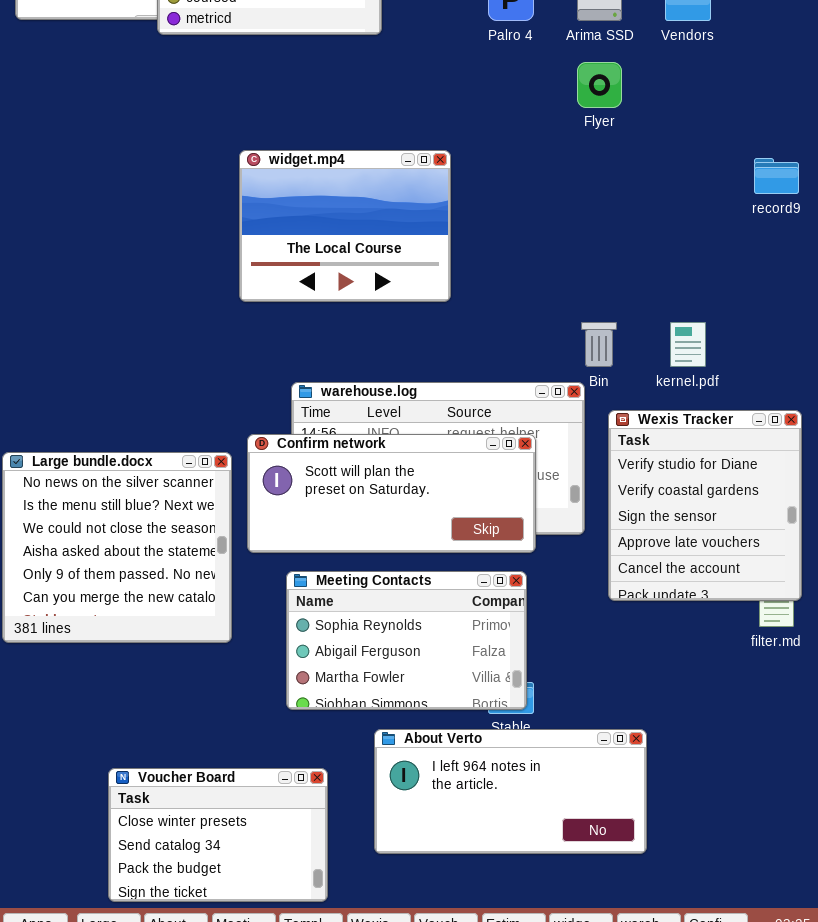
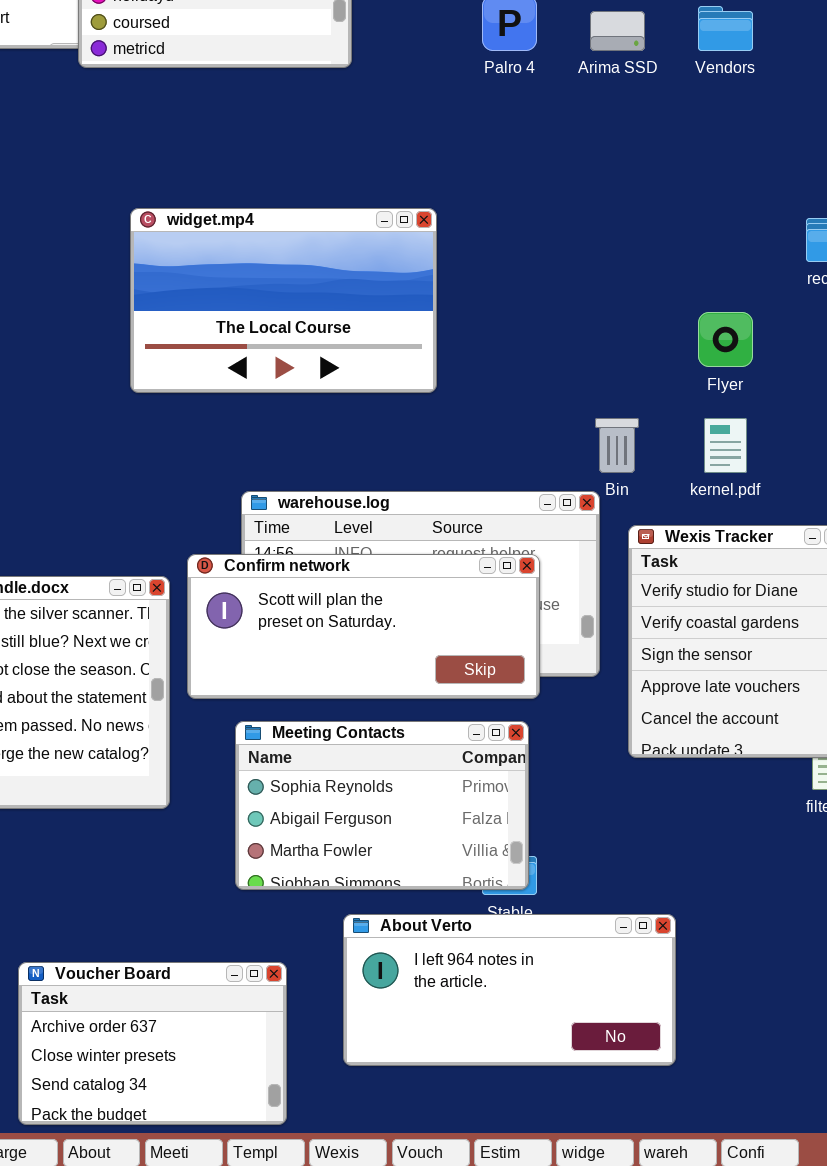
Flyer: [577,62,622,108] -> [698,312,753,367], moved
widget.mp4: [239,150,451,302] -> [130,208,437,393], resized
Voucher Board: [108,768,328,902] -> [18,962,287,1125], scrolled up 1 row

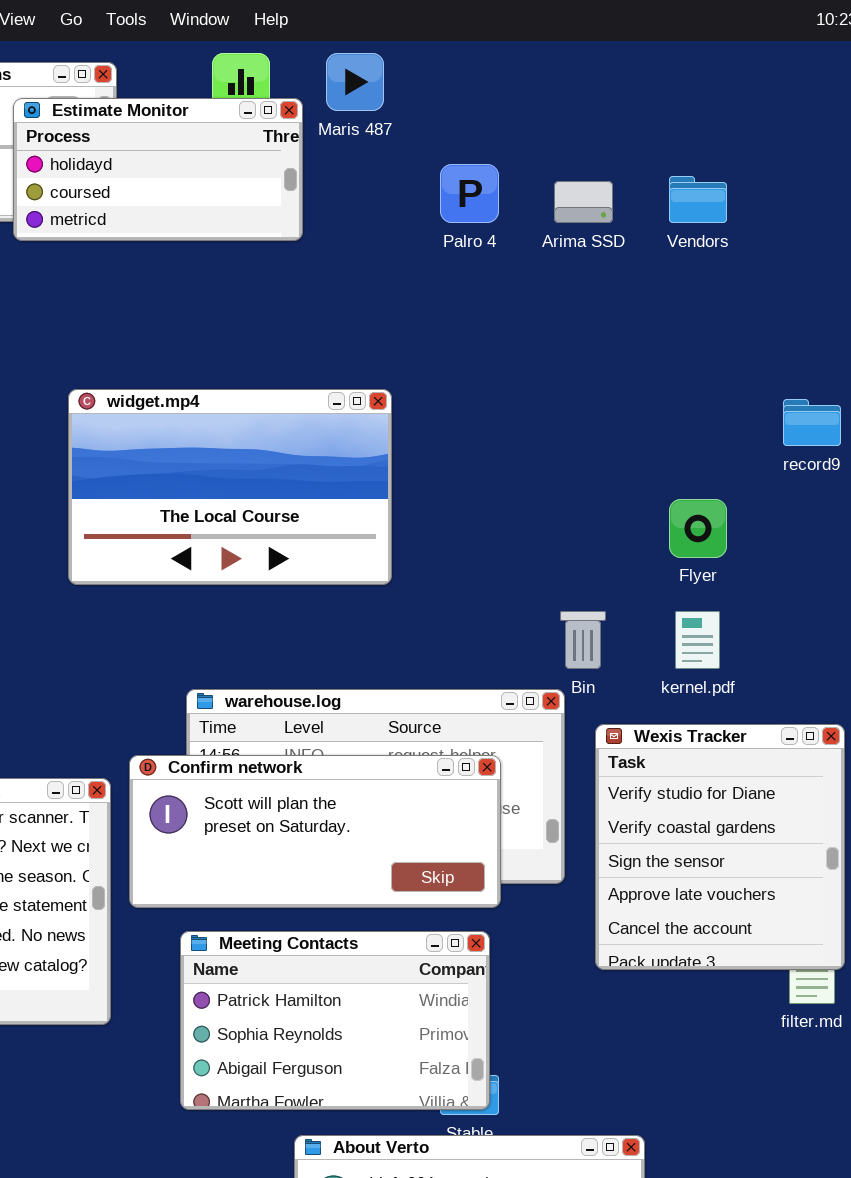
Meeting Contacts: [235,721,529,890] -> [180,931,490,1110], scrolled up 1 row

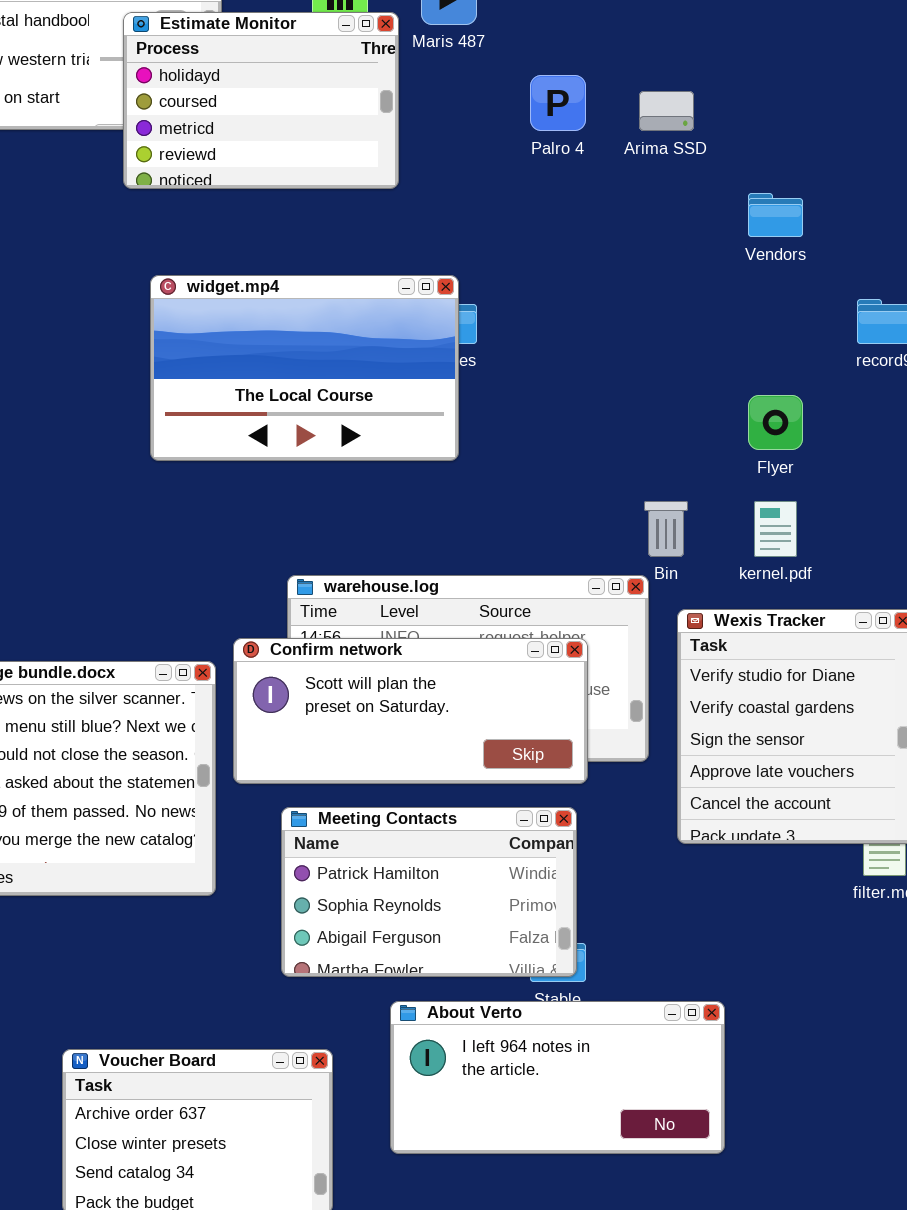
Estimate Monitor: [13,98,303,241] -> [123,12,399,189], resized
Vendors: [669,176,727,223] -> [748,193,803,237], moved
widget.mp4: [68,389,392,585] -> [150,275,459,461], moved

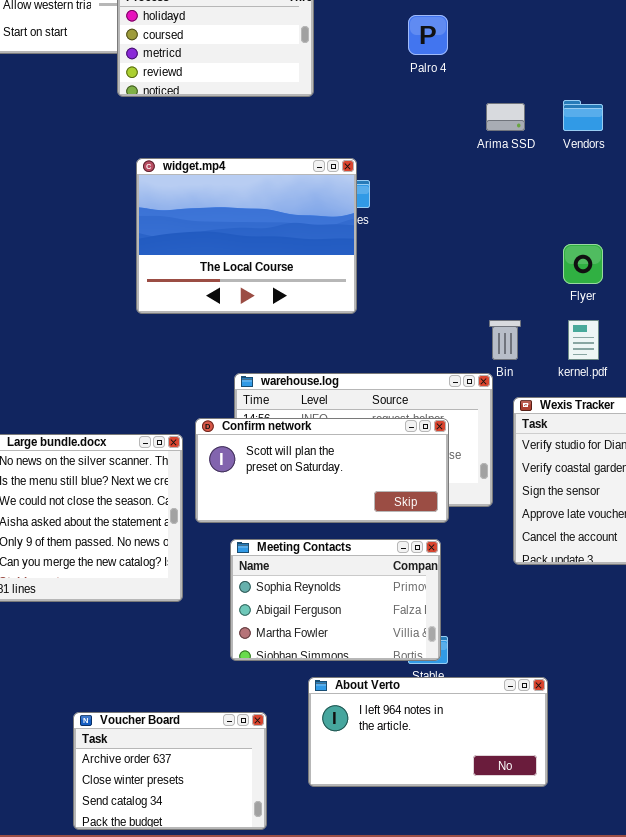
Arima SSD: [639,91,694,131] -> [486,103,525,131], moved
widget.mp4: [150,275,459,461] -> [136,158,357,314], resized
Meeting Contacts: [281,807,577,977] -> [230,539,441,661], scrolled down 1 row

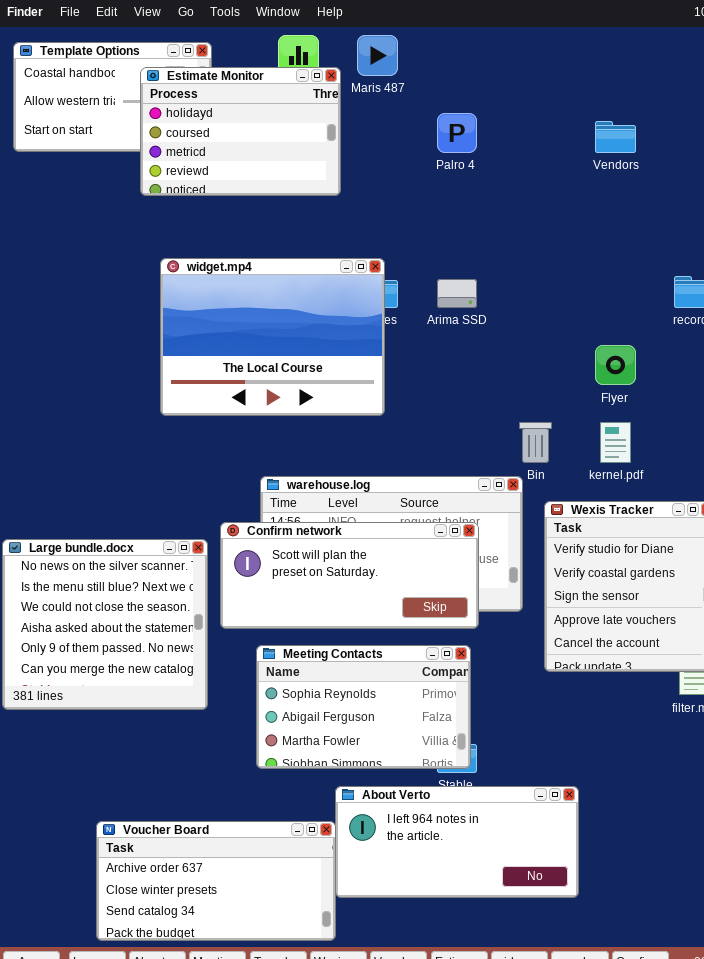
Vendors: [563,100,603,131] -> [595,121,636,153], moved
Arima SSD: [486,103,525,131] -> [437,279,477,308], moved
Voucher Board: [73,712,267,830] -> [96,821,336,941], resized

